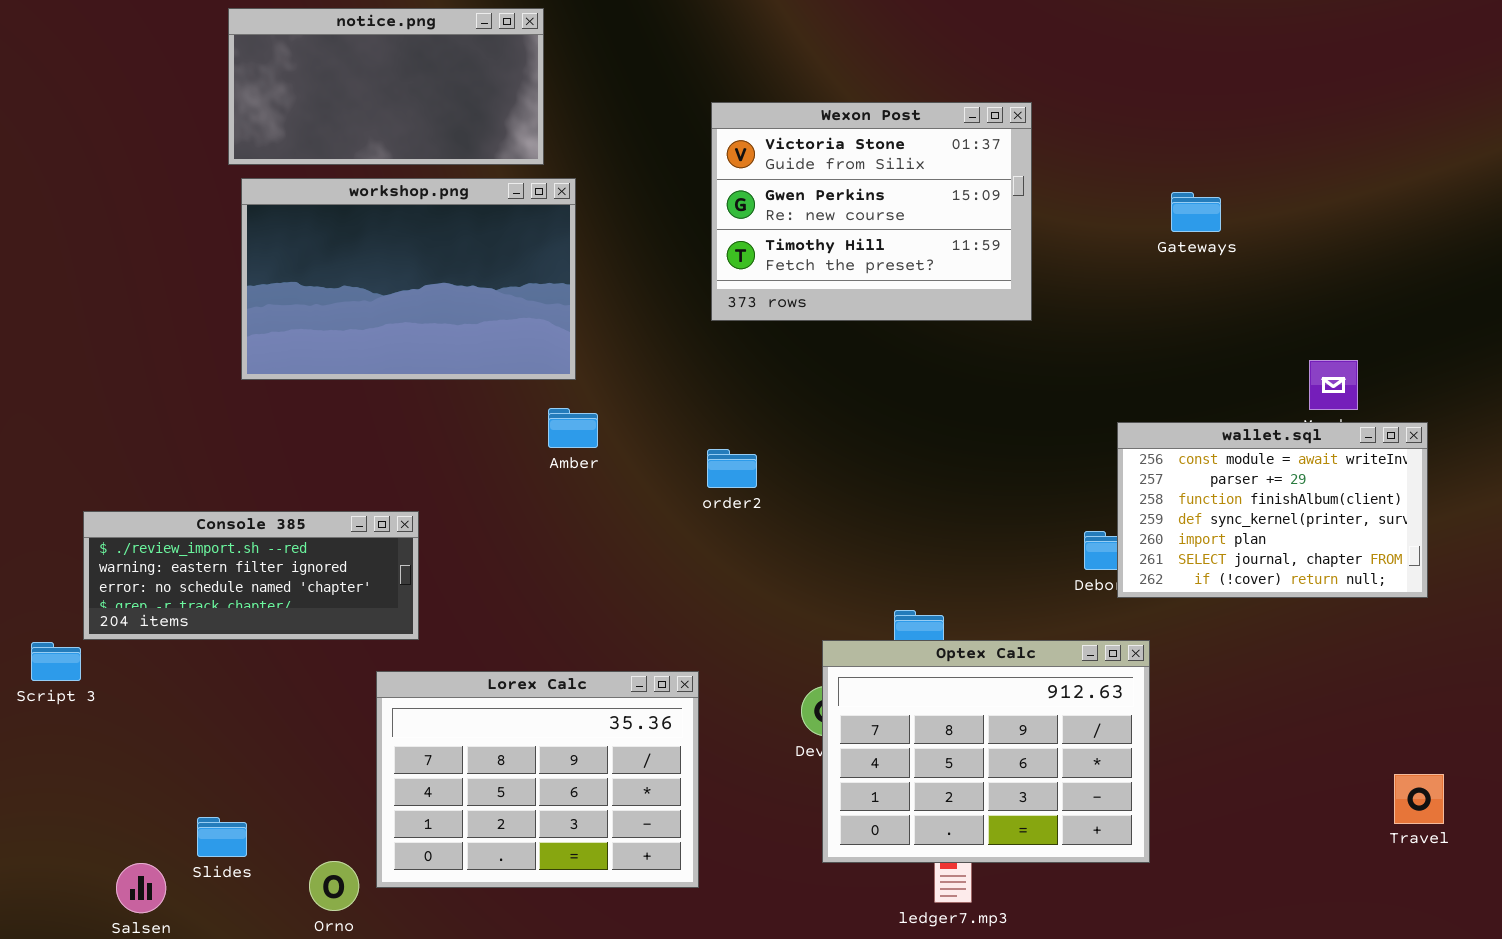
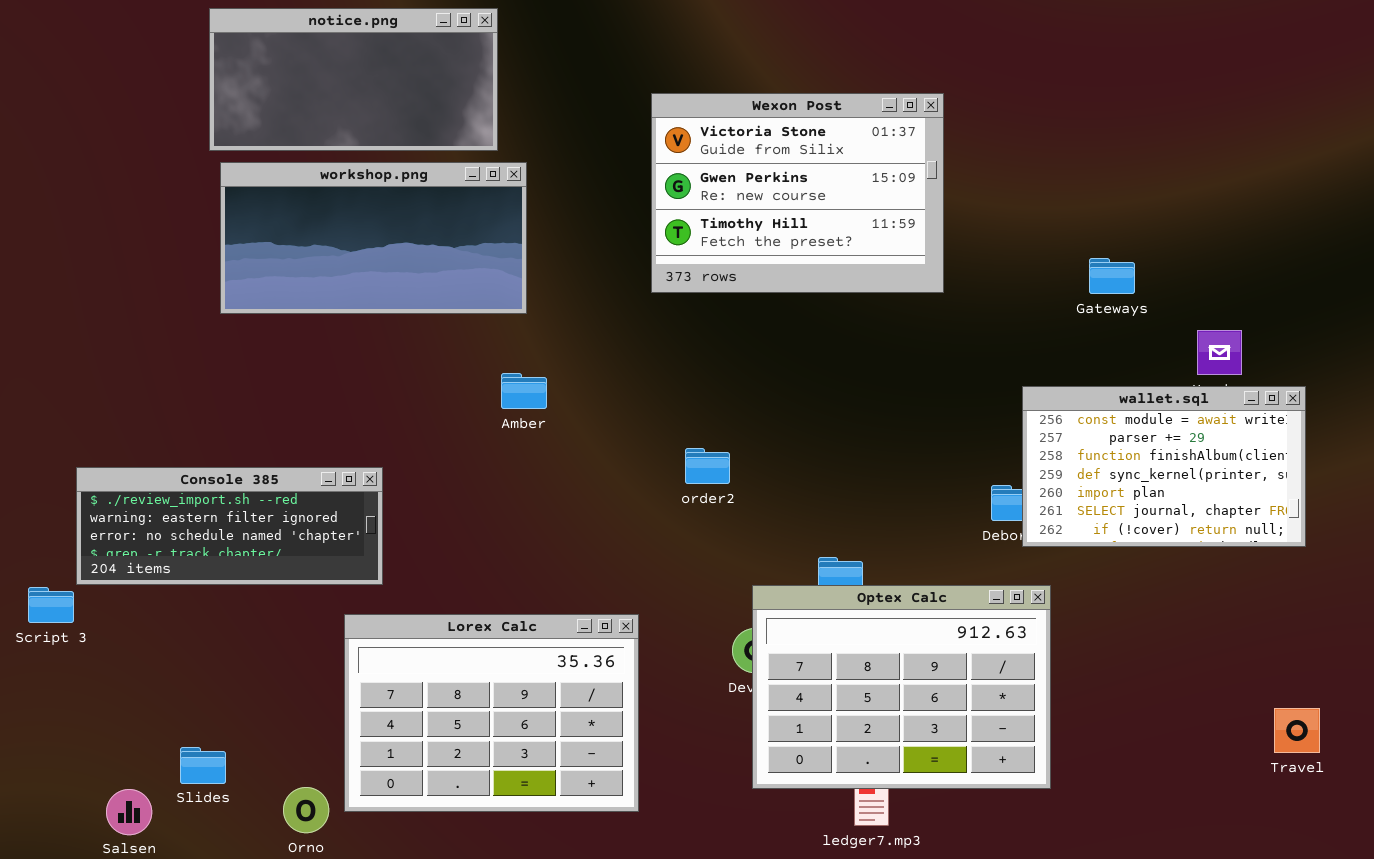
workshop.png: [241,178,576,380] -> [220,162,527,314], resized
Gateways: [1171,192,1221,232] -> [1089,258,1135,294], moved
order2: [707,449,757,488] -> [685,448,730,484], moved

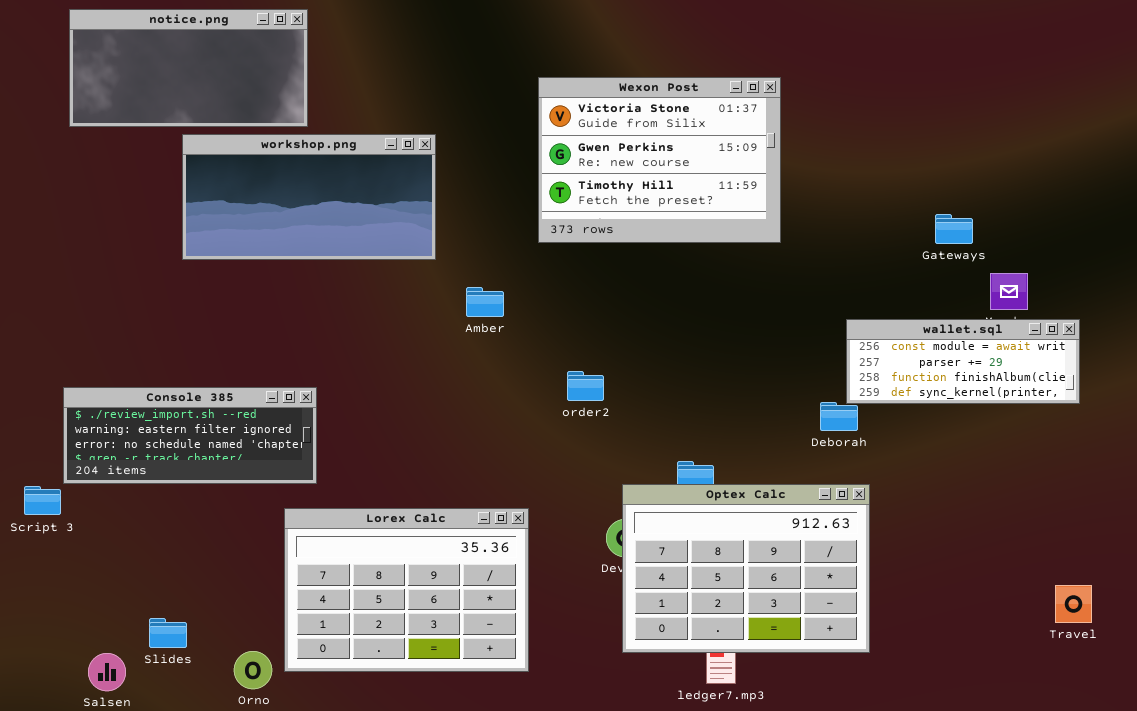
notice.png: [209,8,498,151] -> [69,9,308,127], moved
Gateways: [1089,258,1135,294] -> [935,214,973,244], moved
Amber: [501,373,547,409] -> [466,287,504,317], moved
wallet.sql: [1022,386,1306,547] -> [846,319,1080,404], resized

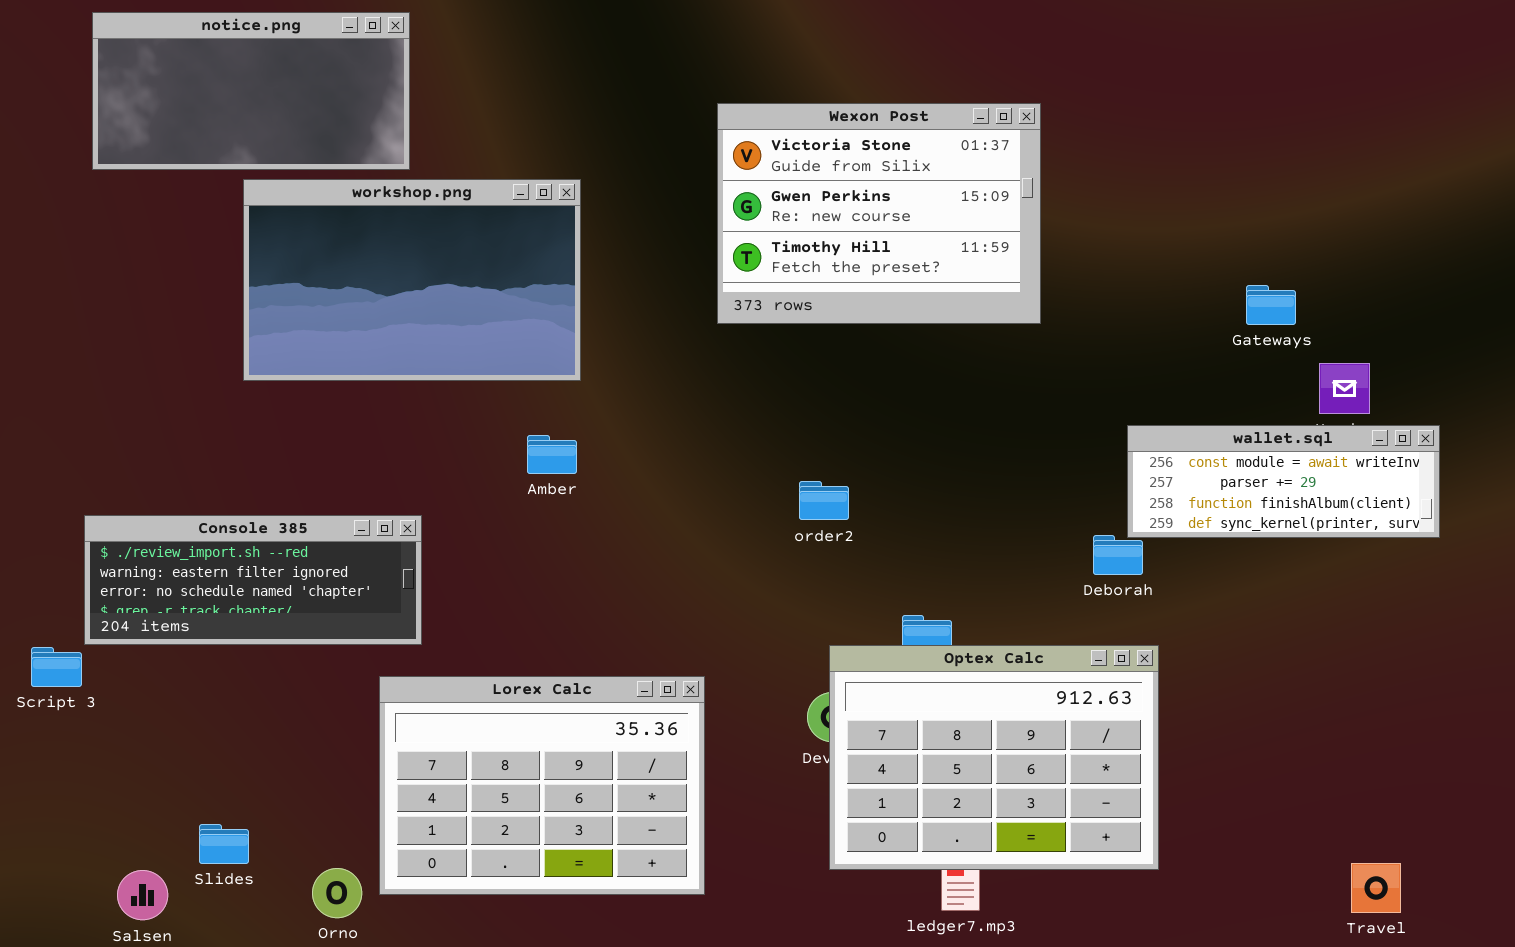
workshop.png: [182,134,436,260] -> [243,179,581,381], resized
Amber: [466,287,504,317] -> [527,435,577,474], moved
order2: [567,371,604,401] -> [799,481,849,520], moved
Travel: [1055,585,1092,623] -> [1351,863,1401,913], moved

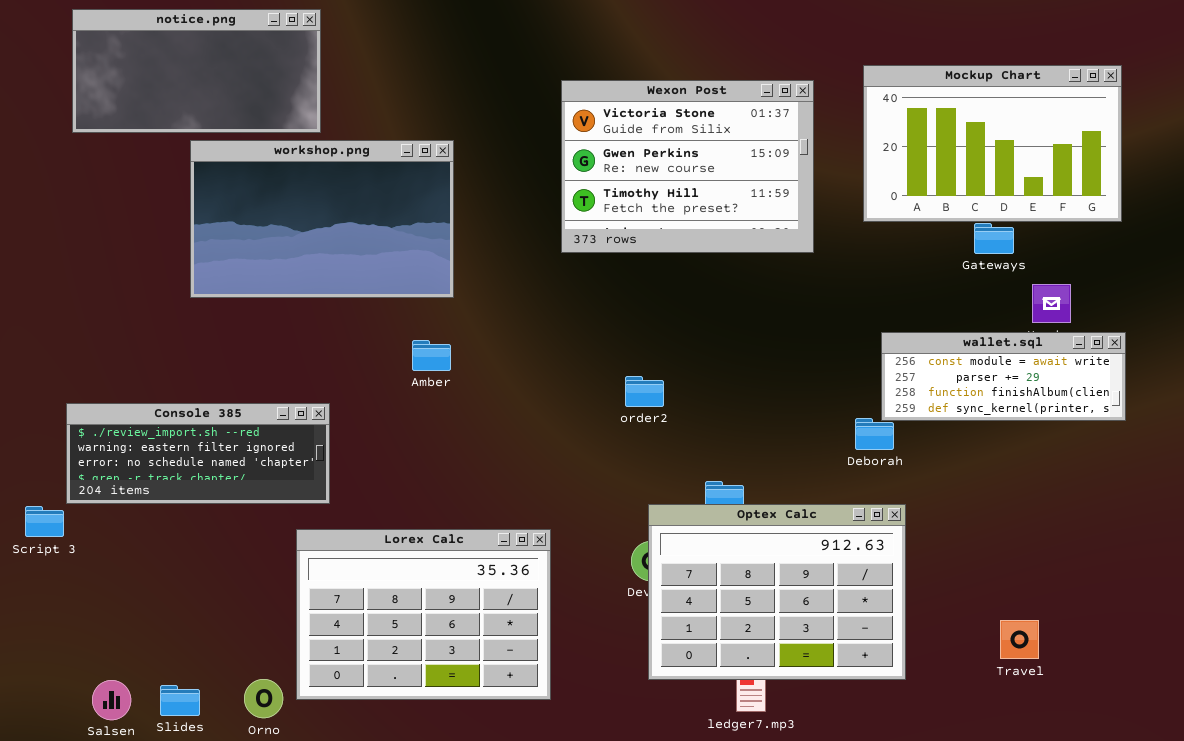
Mockup Chart: none -> [863,65,1122,222], opened
Slides: [199,824,249,864] -> [160,685,200,716], moved
Travel: [1351,863,1401,913] -> [1000,620,1039,659], moved

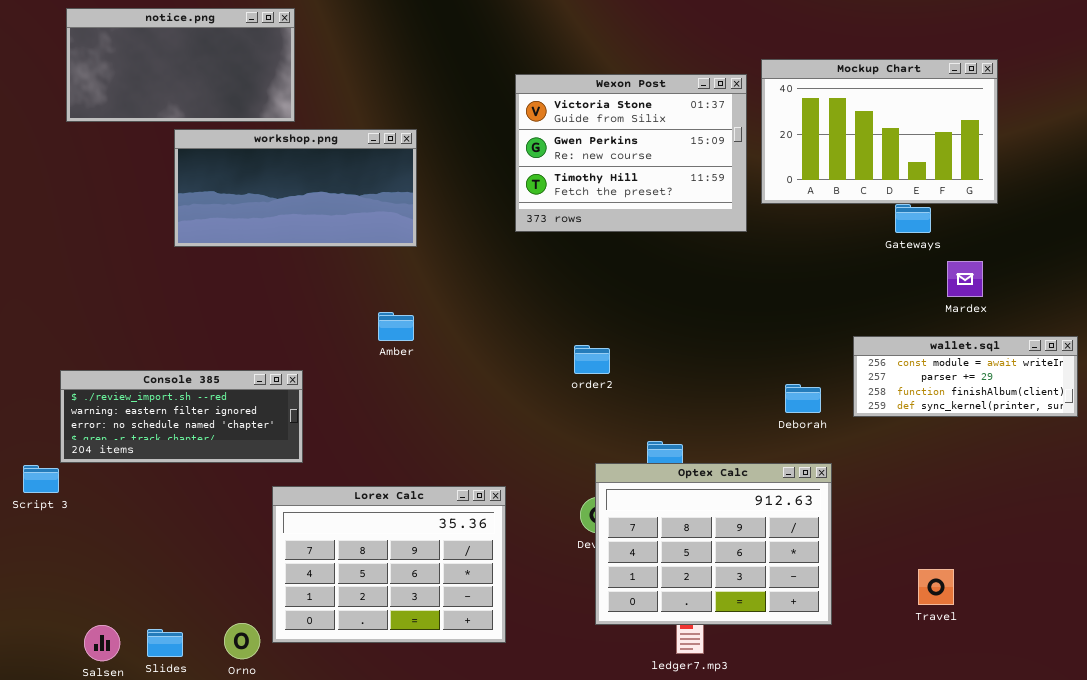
Mockup Chart: [863,65,1122,222] -> [761,59,998,204], moved
workshop.png: [190,140,454,298] -> [174,129,417,247], resized
wallet.sql: [881,332,1126,421] -> [853,336,1078,417], moved

